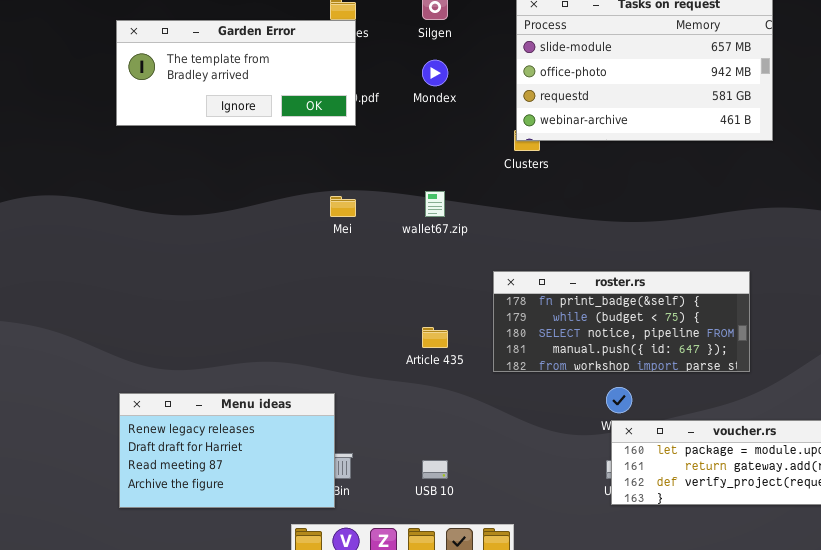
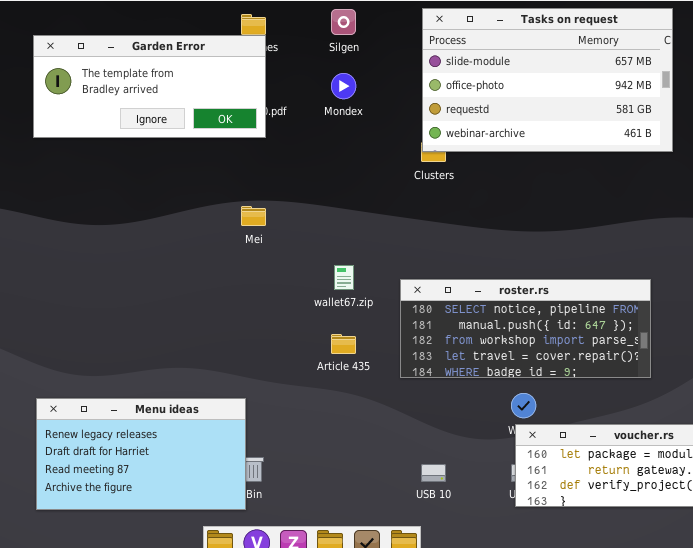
wallet67.zip: [425,191,445,217] -> [334,265,354,290], moved
roster.rs: [493,271,750,372] -> [400,279,651,378], scrolled down 2 rows
USB 10: [422,460,448,479] -> [421,464,446,482], moved

